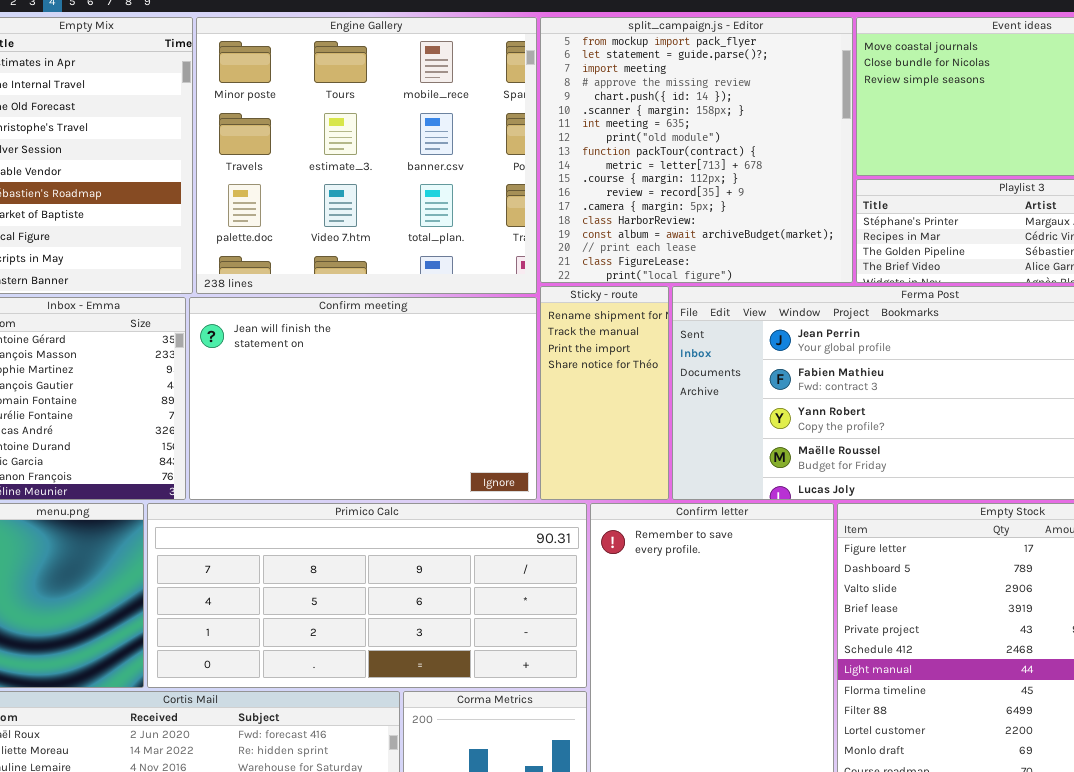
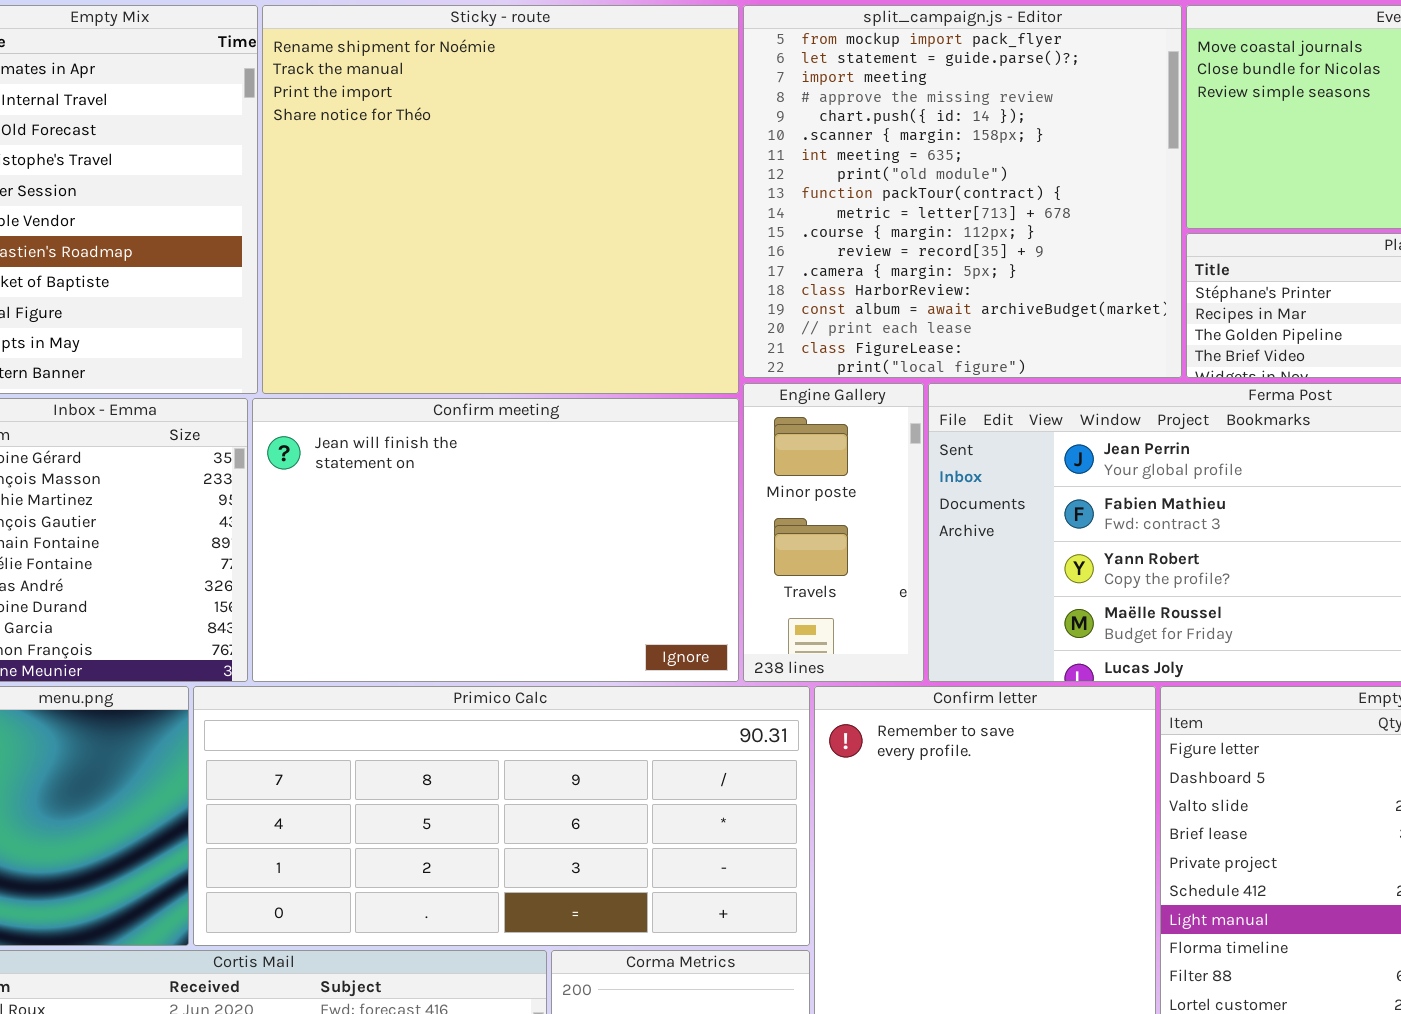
Engine Gallery: [196,17,537,294] -> [743,383,924,682], moved, resized
Sticky - route: [540,286,669,500] -> [262,5,739,394], moved, resized

